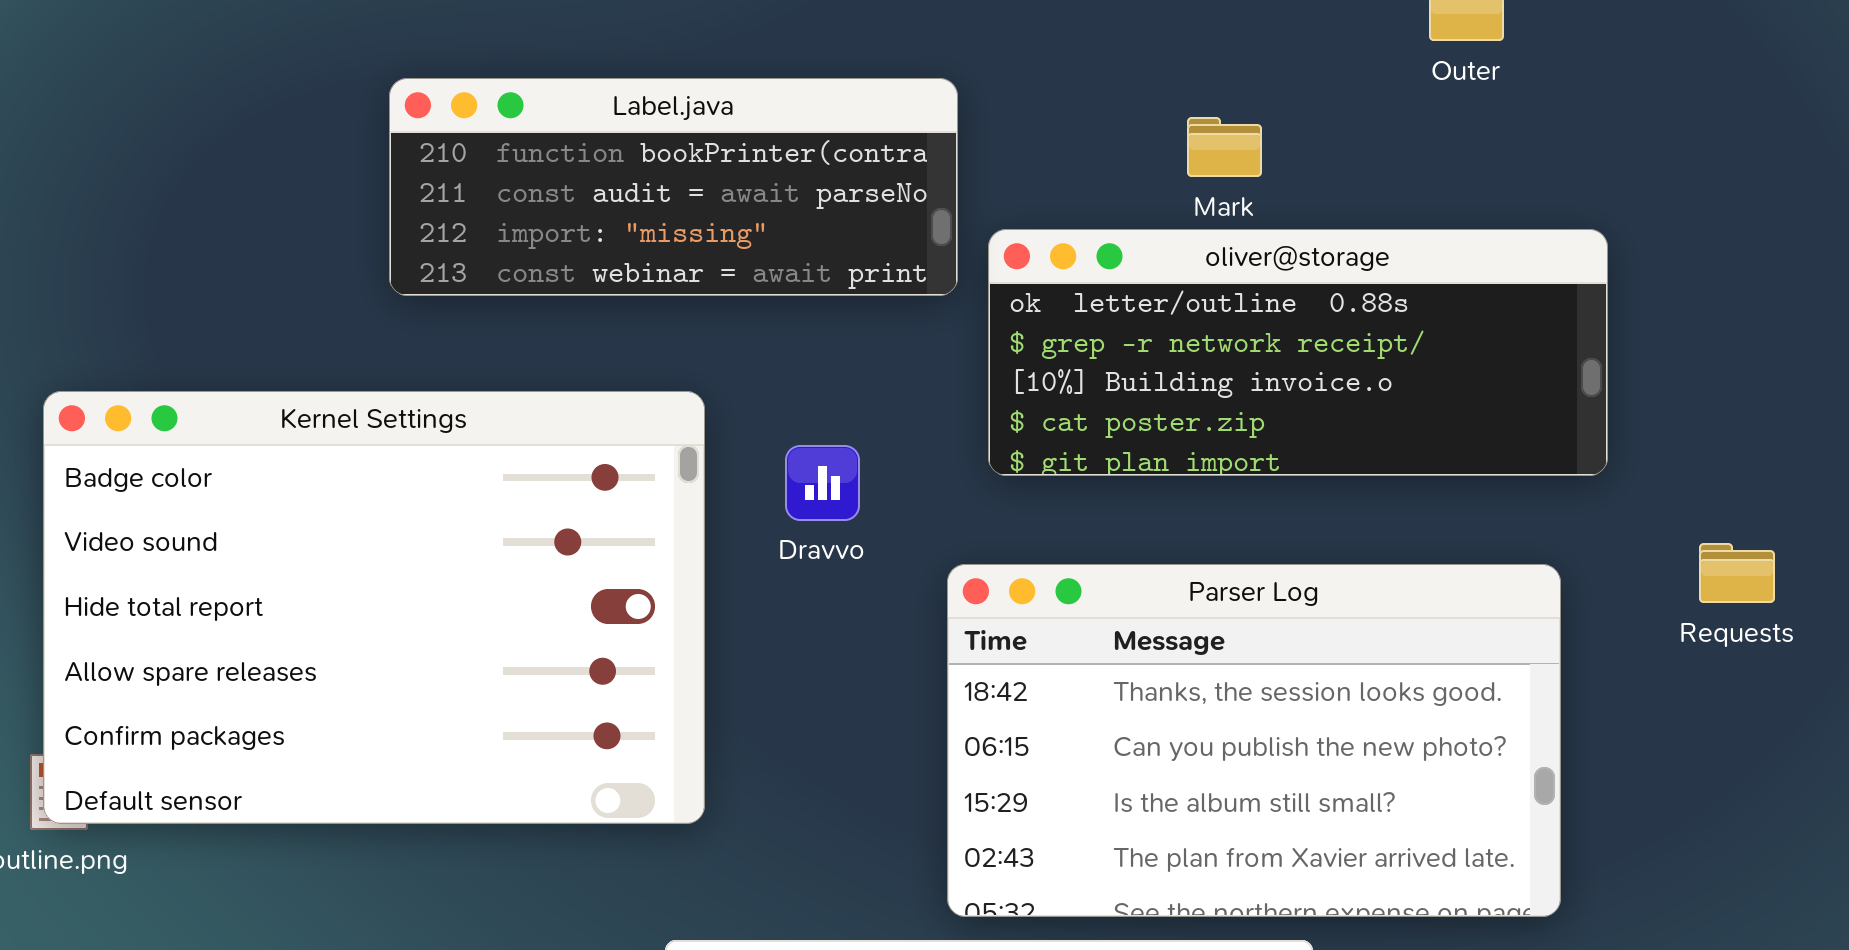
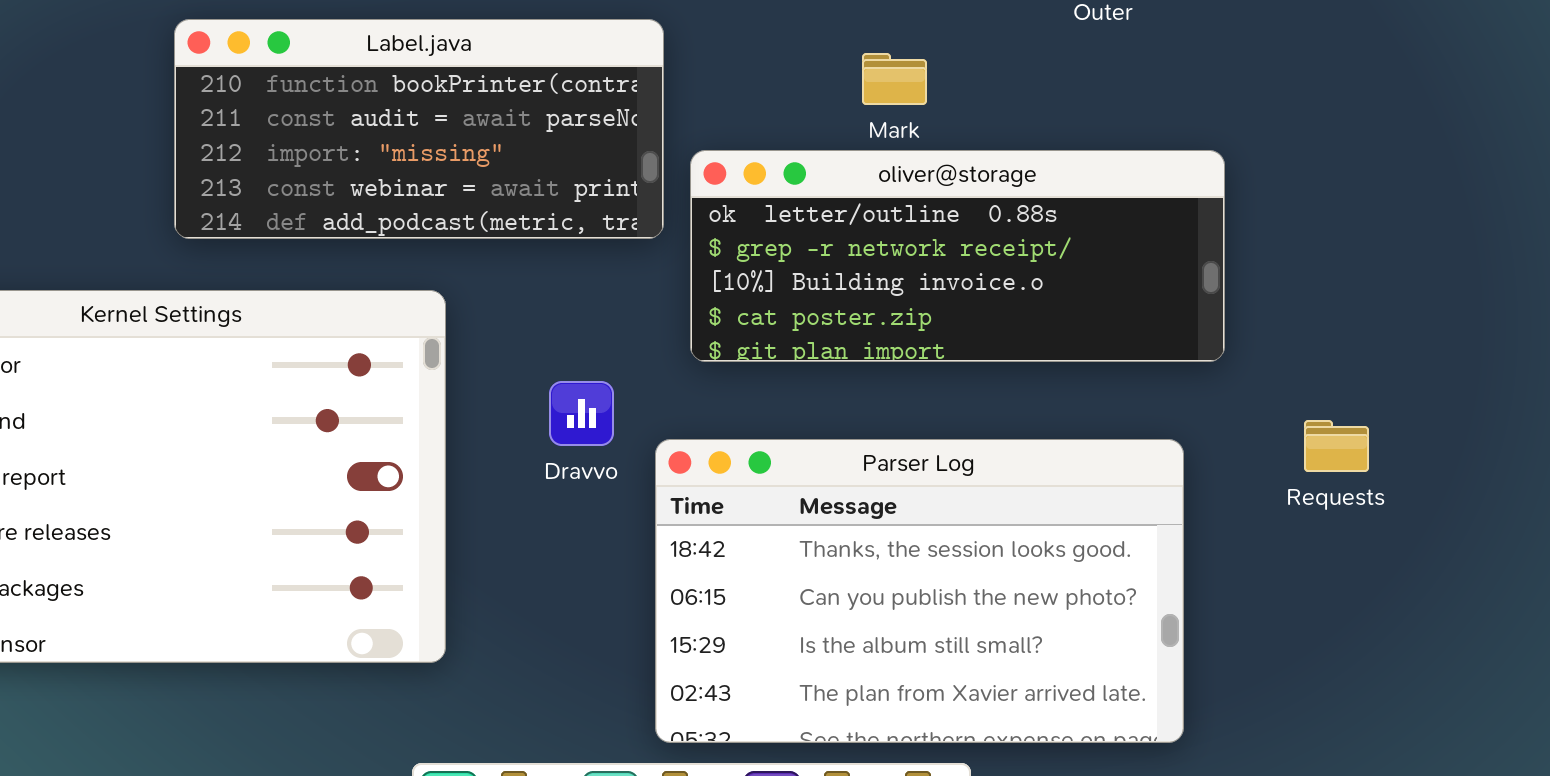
Label.java: [389,78,958,296] -> [174,19,664,239], resized
Dravvo: [785,445,860,521] -> [549,381,614,446], moved

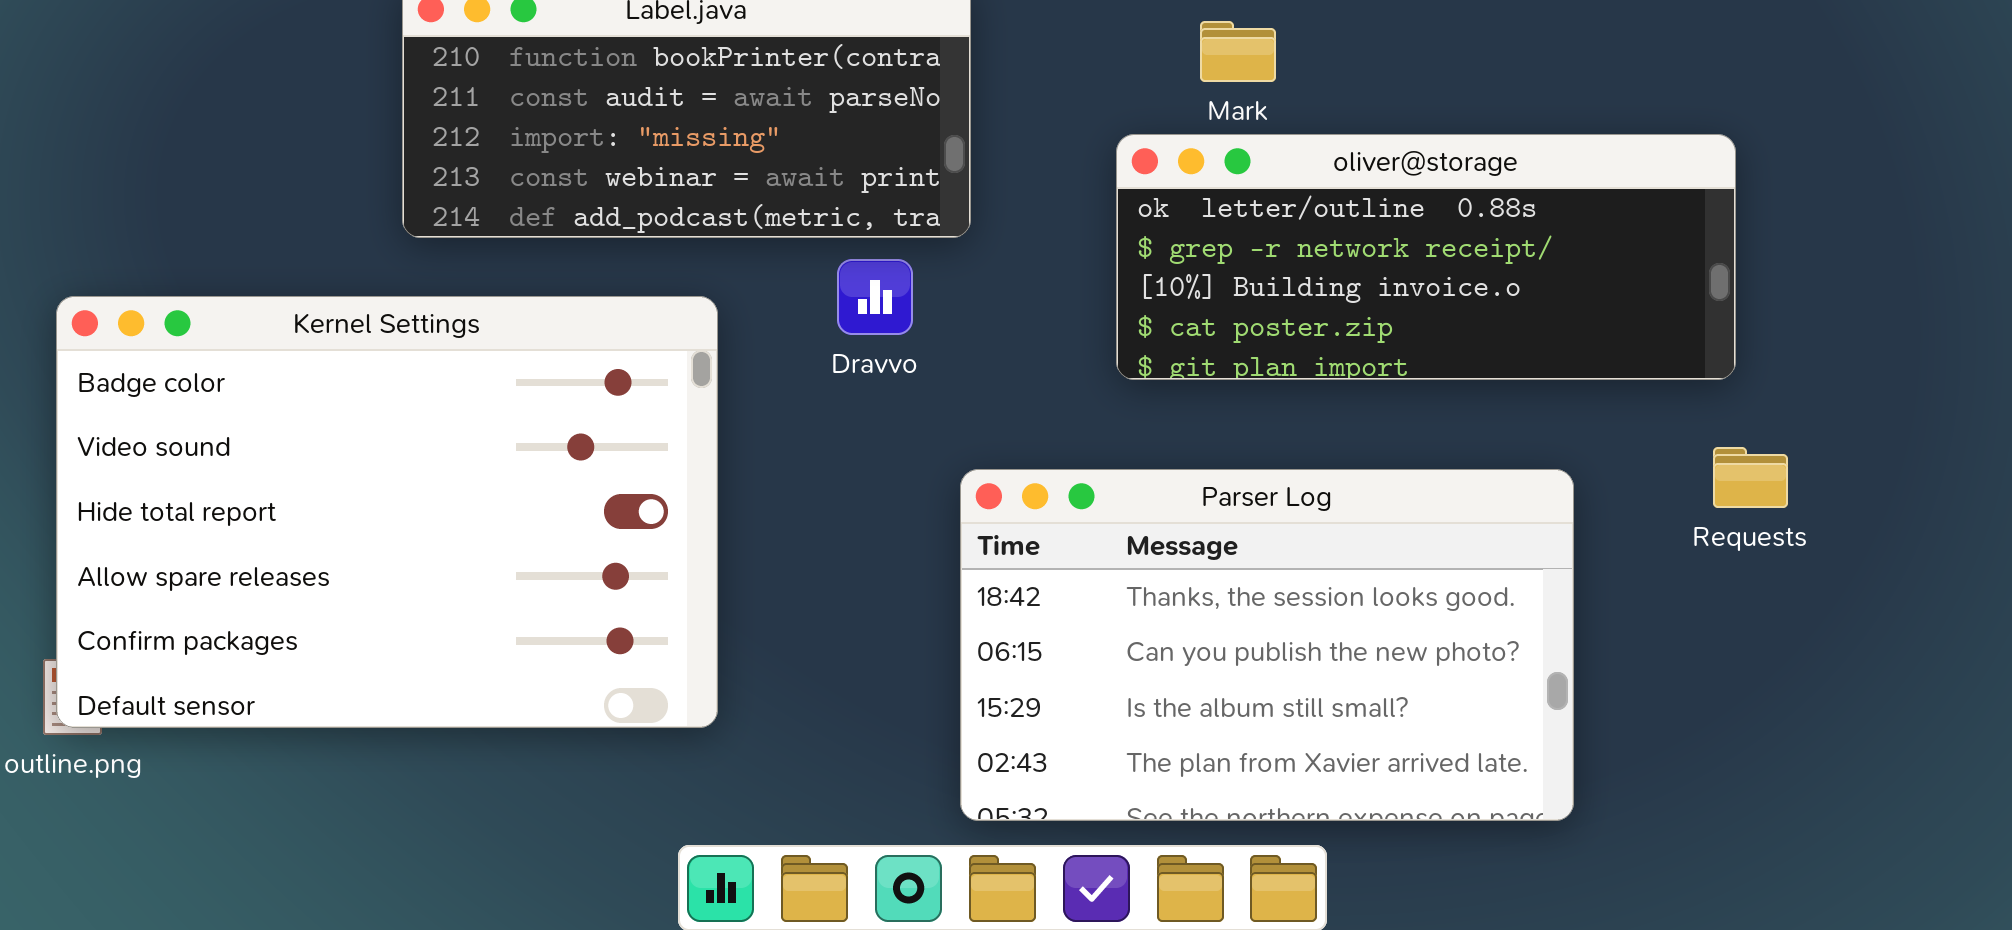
oliver@storage: [690,150,1225,362] -> [1116,134,1736,380], moved
Dravvo: [549,381,614,446] -> [837,259,913,335], moved

